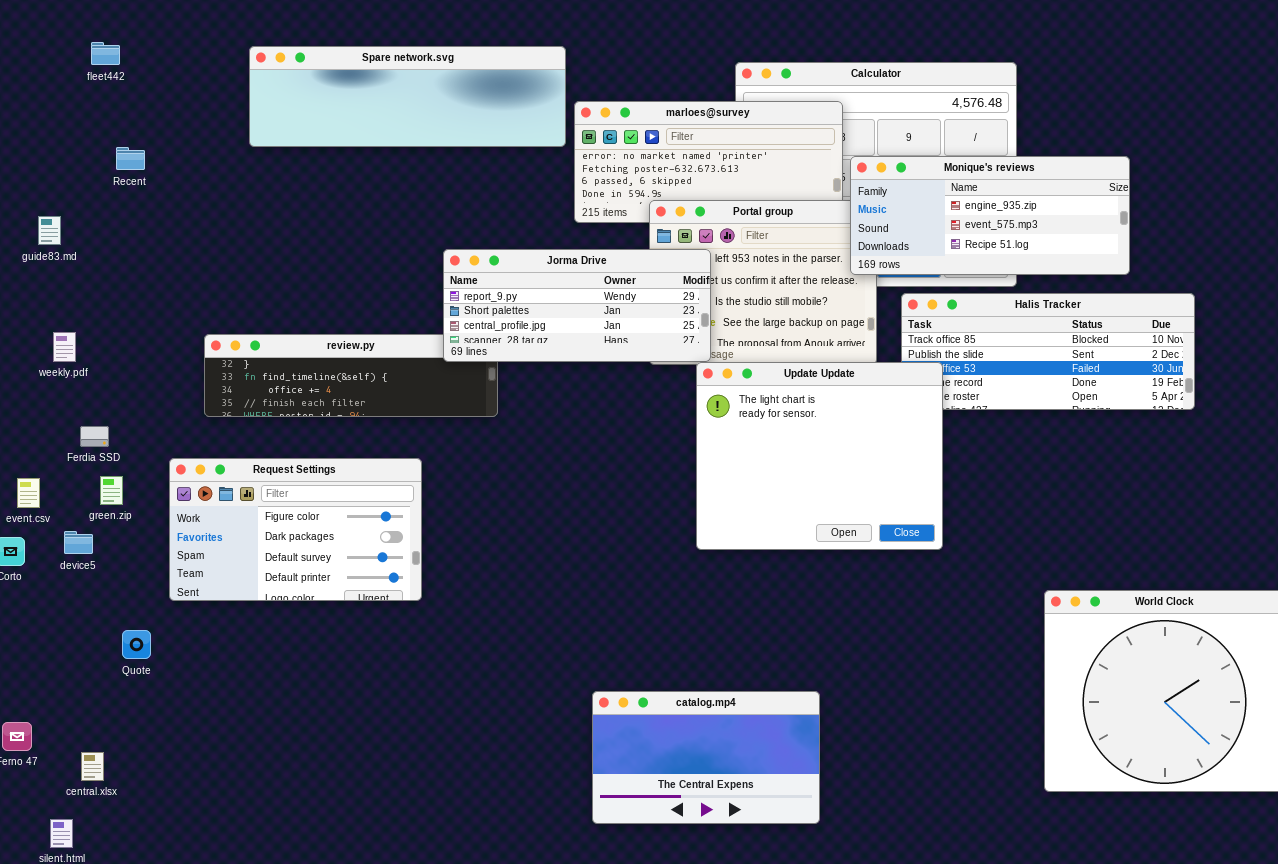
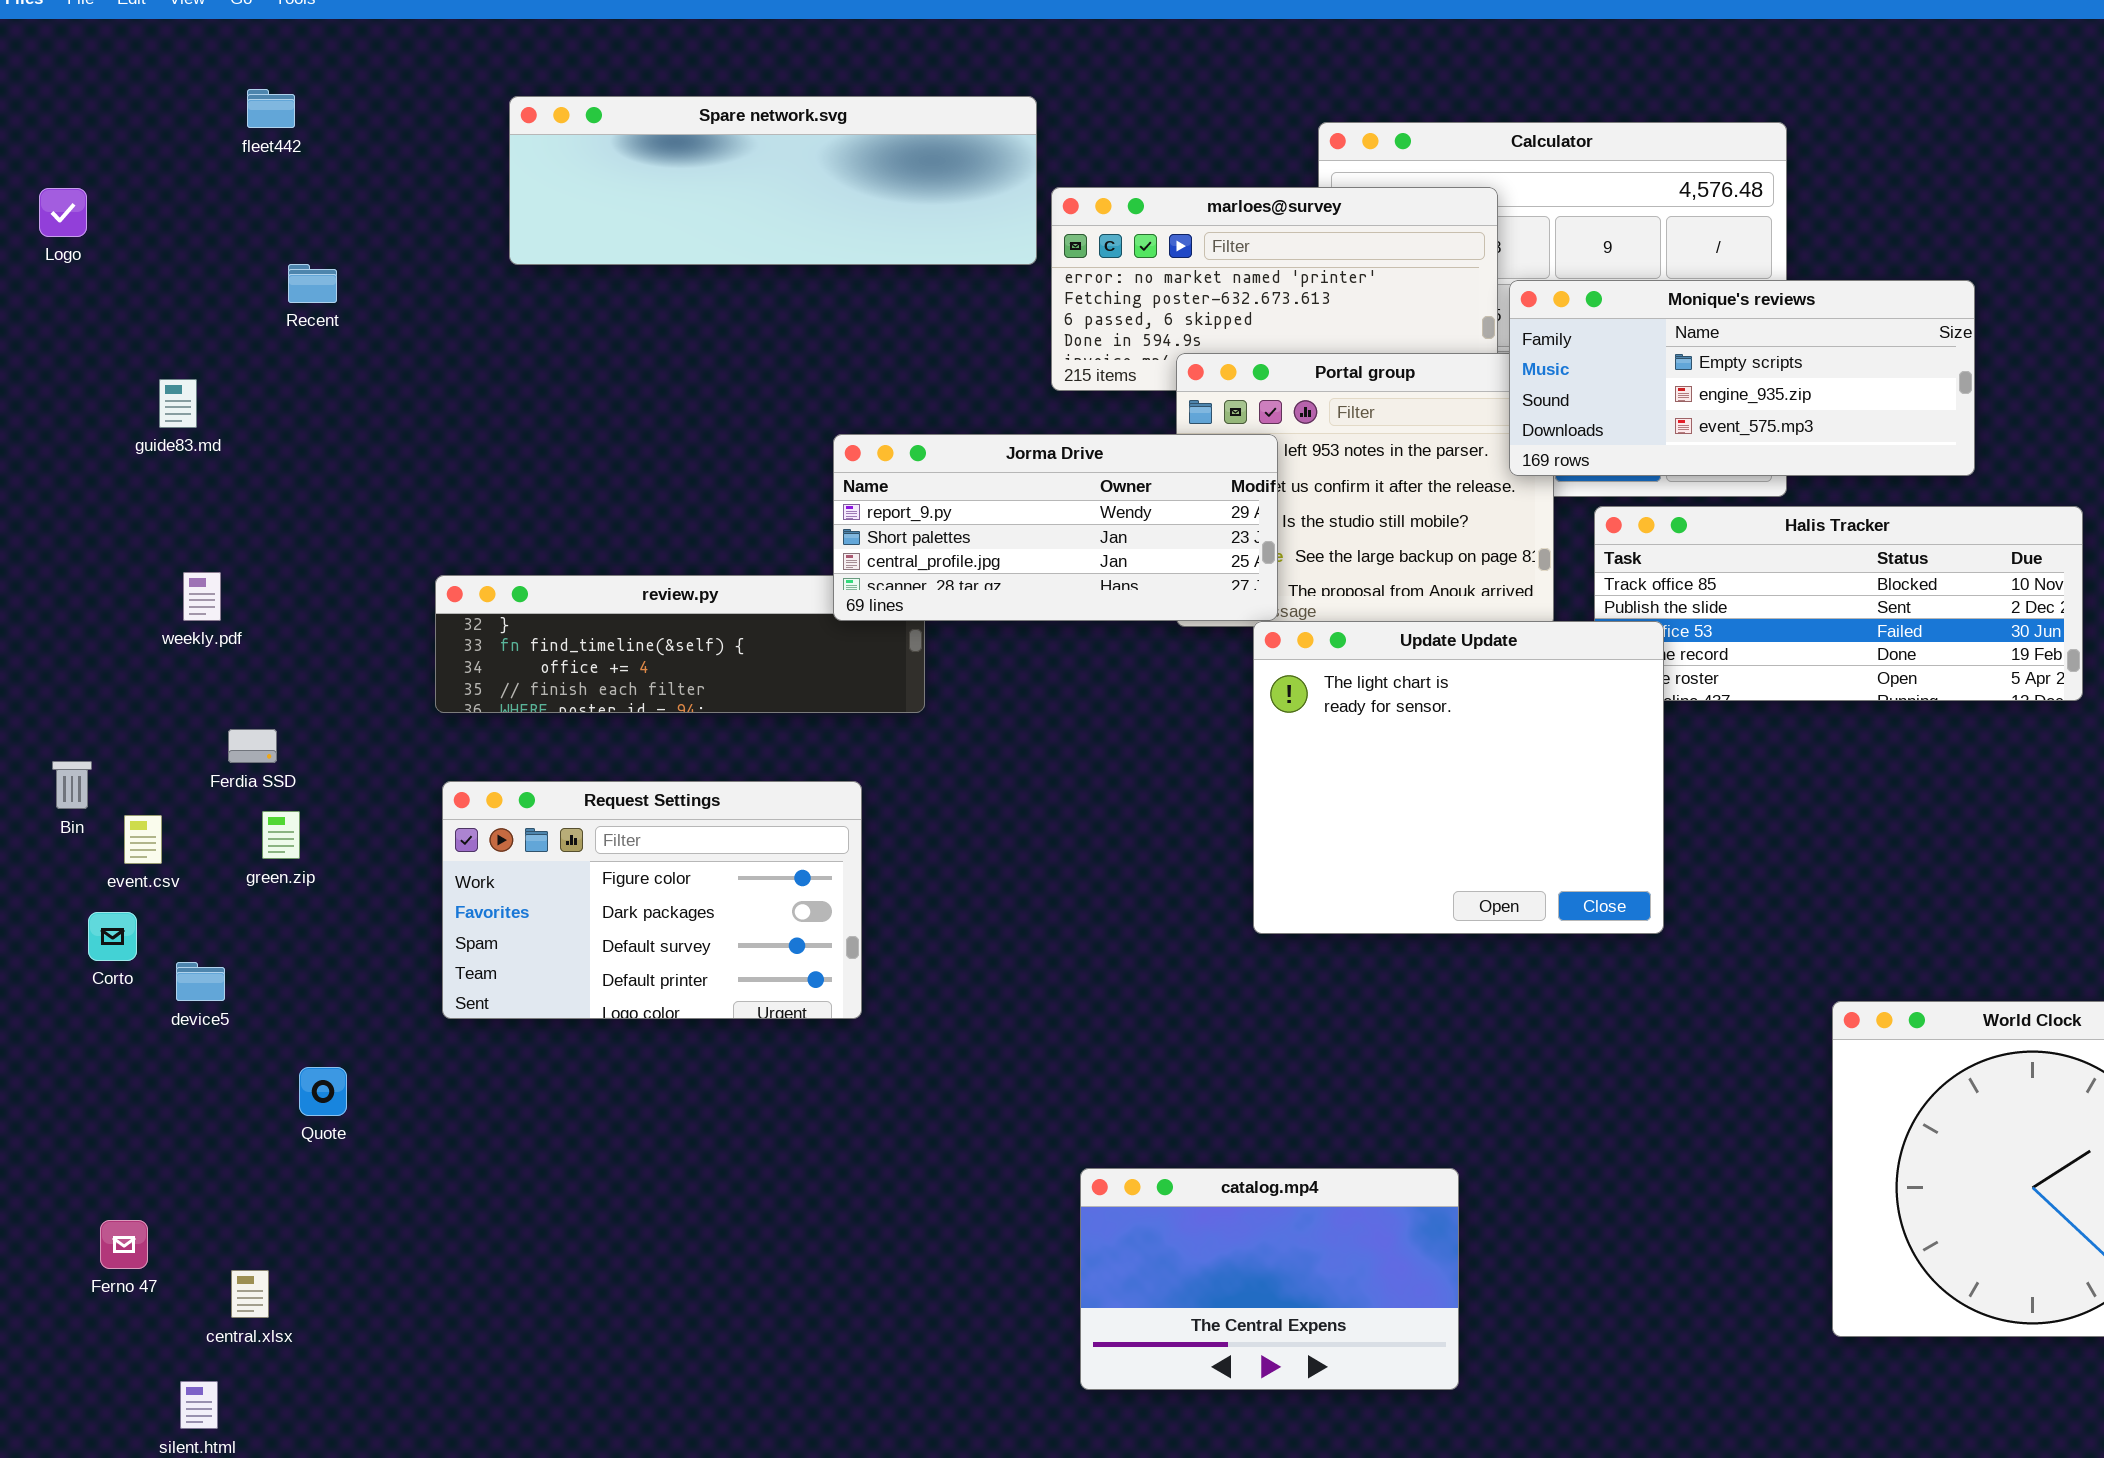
Monique's reviews: [850,156,1130,275] -> [1509,280,1975,476], scrolled up 1 row
Request Settings: [169,458,422,601] -> [442,781,862,1019], moved
device5: [64,531,93,554] -> [176,962,225,1001], moved

